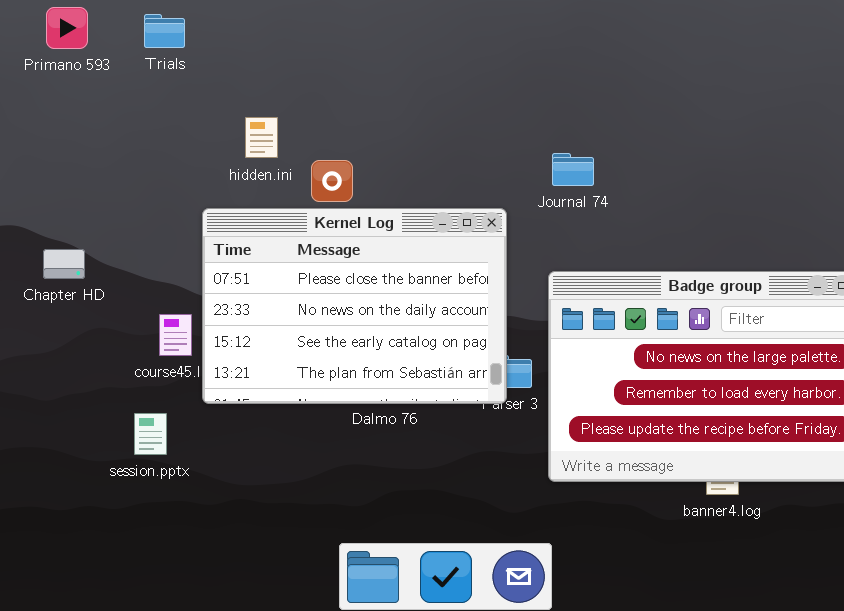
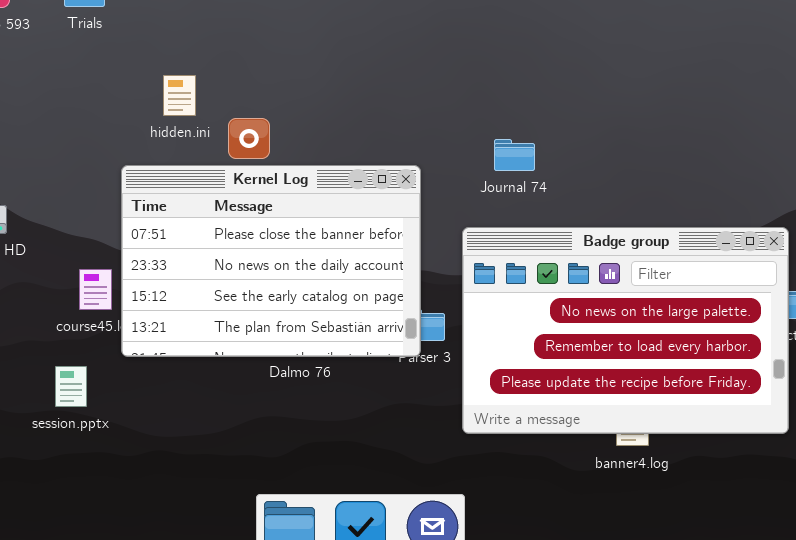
Journal 74: [552,153,594,186] -> [494,139,535,171], moved

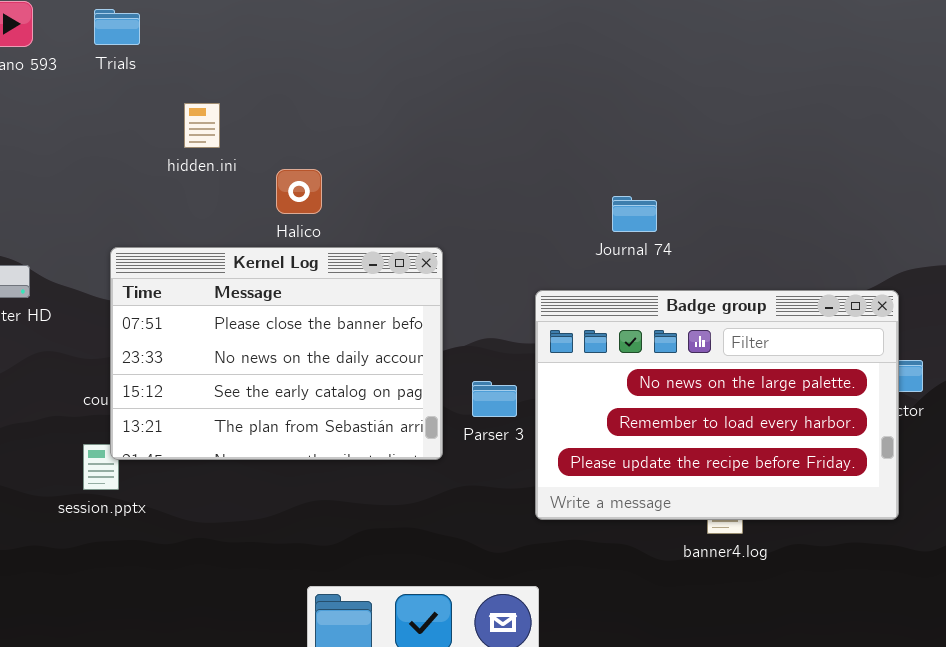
hidden.ini: [163,75,196,116] -> [184,103,220,148], moved
Journal 74: [494,139,535,171] -> [612,196,657,232], moved
Kernel Log: [121,165,421,357] -> [110,247,443,460], moved

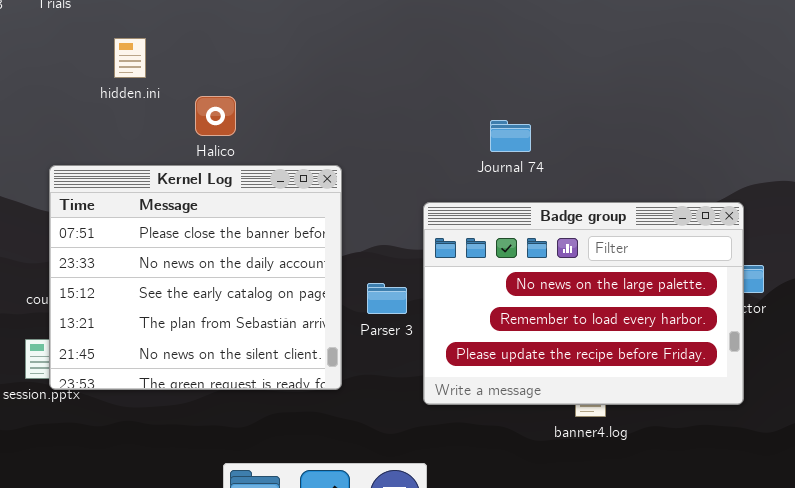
Kernel Log: [110,247,443,460] -> [49,165,342,390], resized

